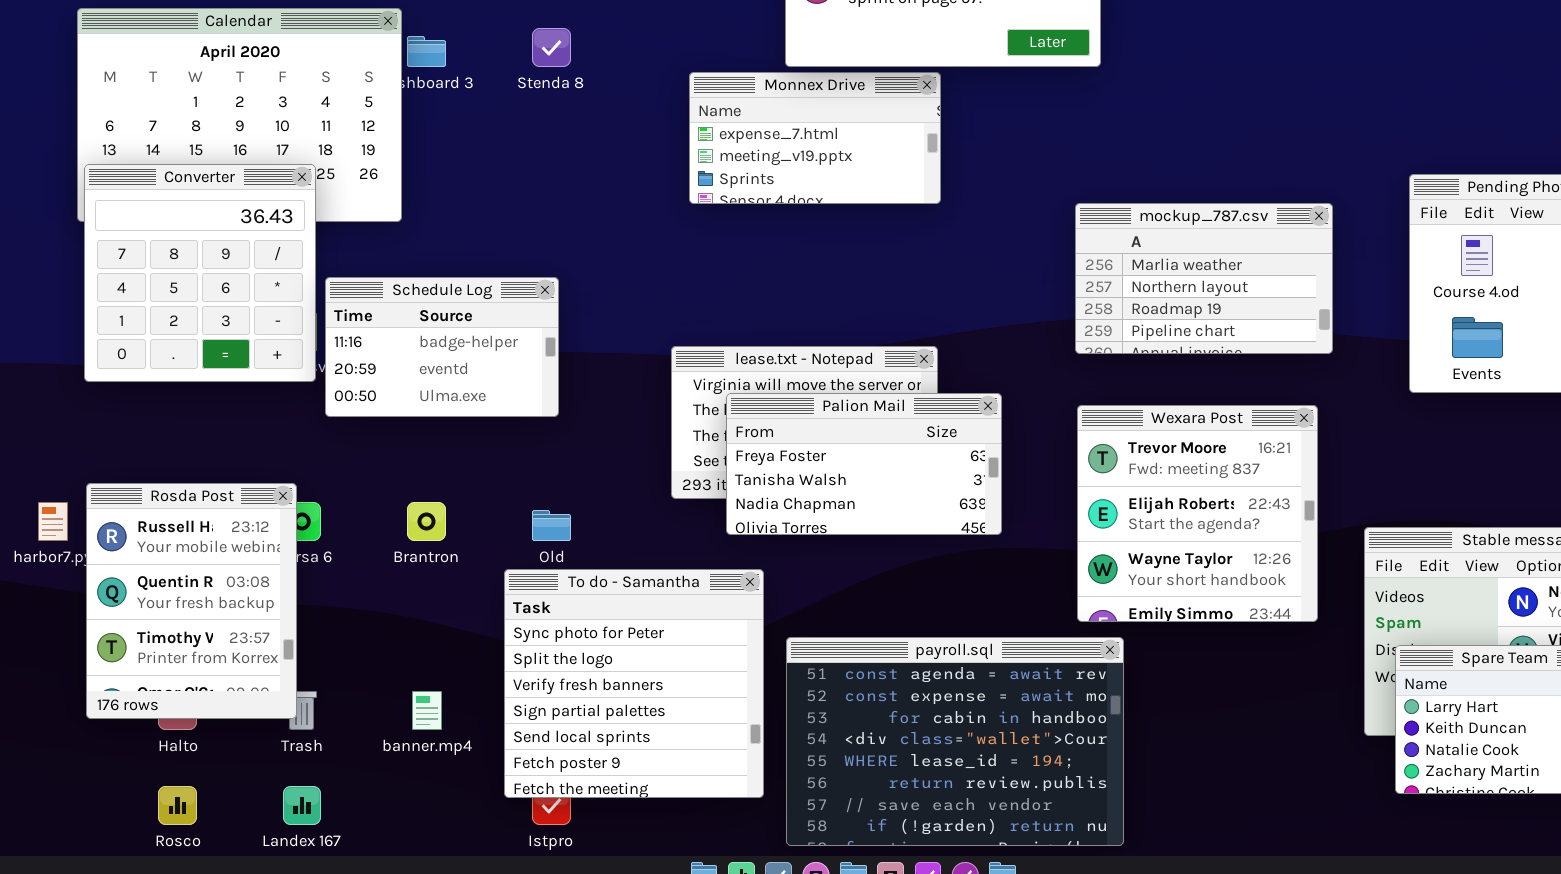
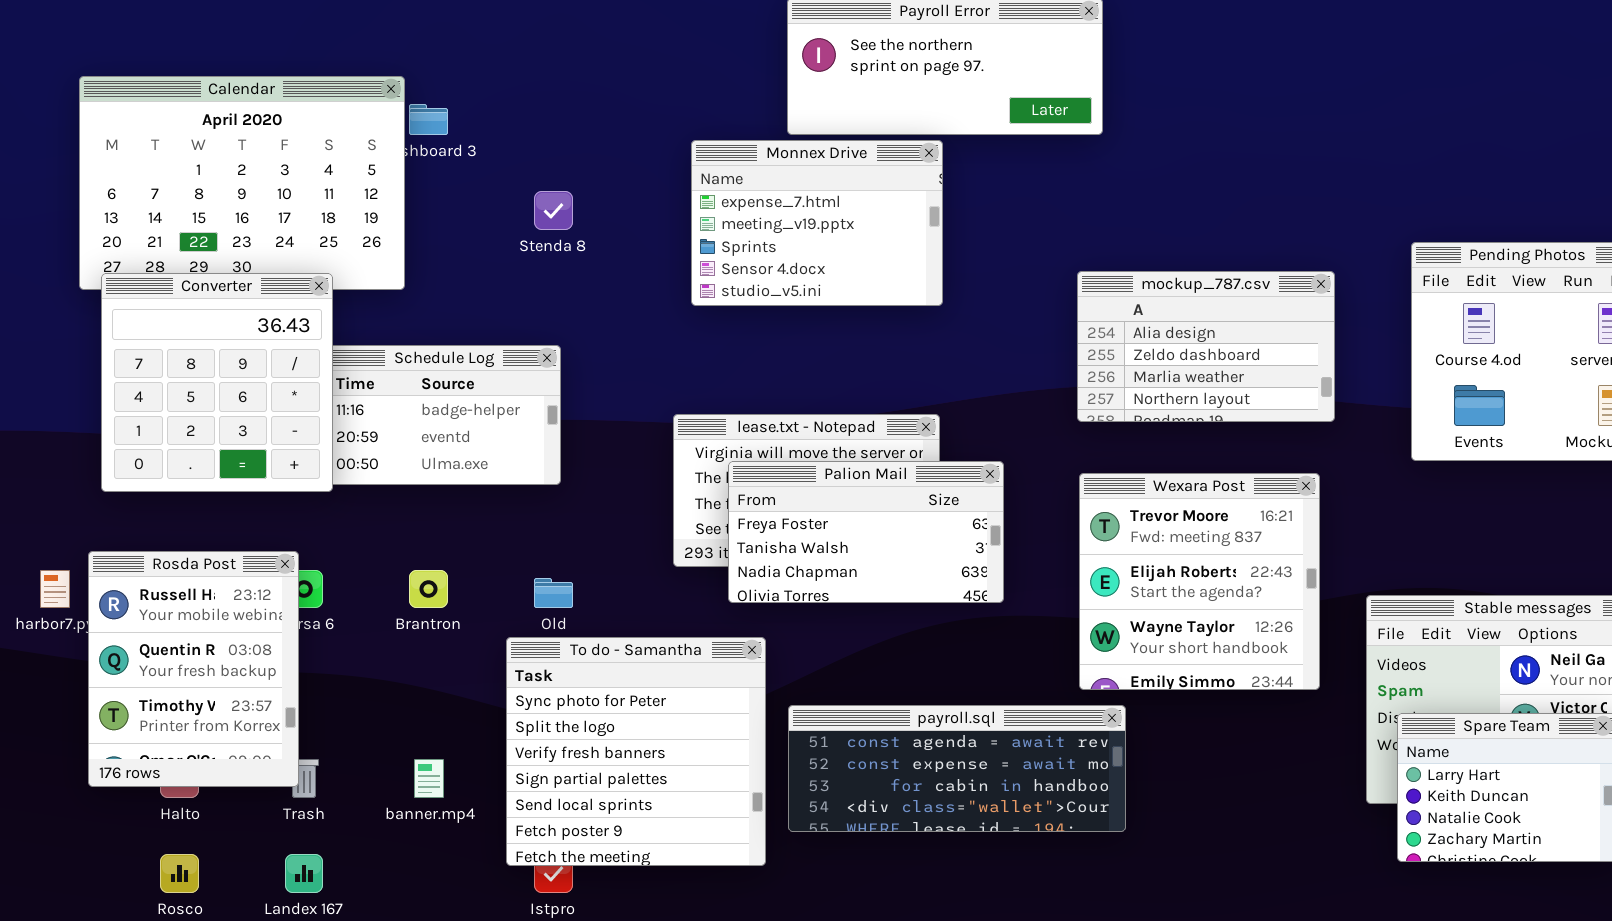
Stenda 8: [532,28,571,67] -> [534,191,573,230], moved
Monnex Drive: [689,72,941,204] -> [691,140,943,306], resized
Converter: [84,164,316,382] -> [101,273,333,492], moved
mockup_787.csv: [1075,203,1333,354] -> [1077,271,1335,422], scrolled up 2 rows
payroll.sql: [786,637,1124,846] -> [788,705,1126,832], resized

